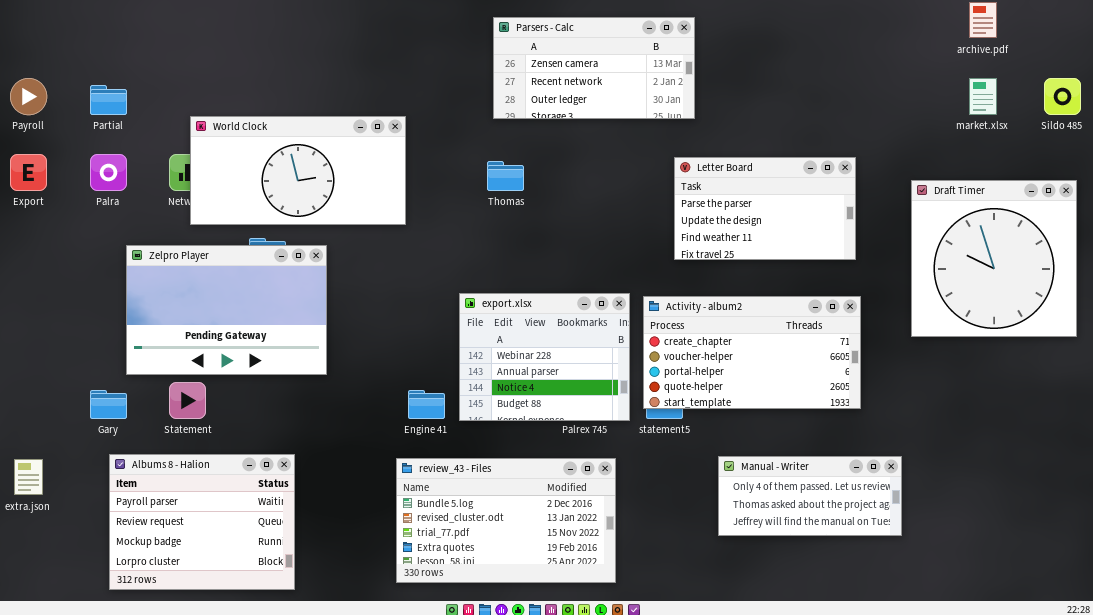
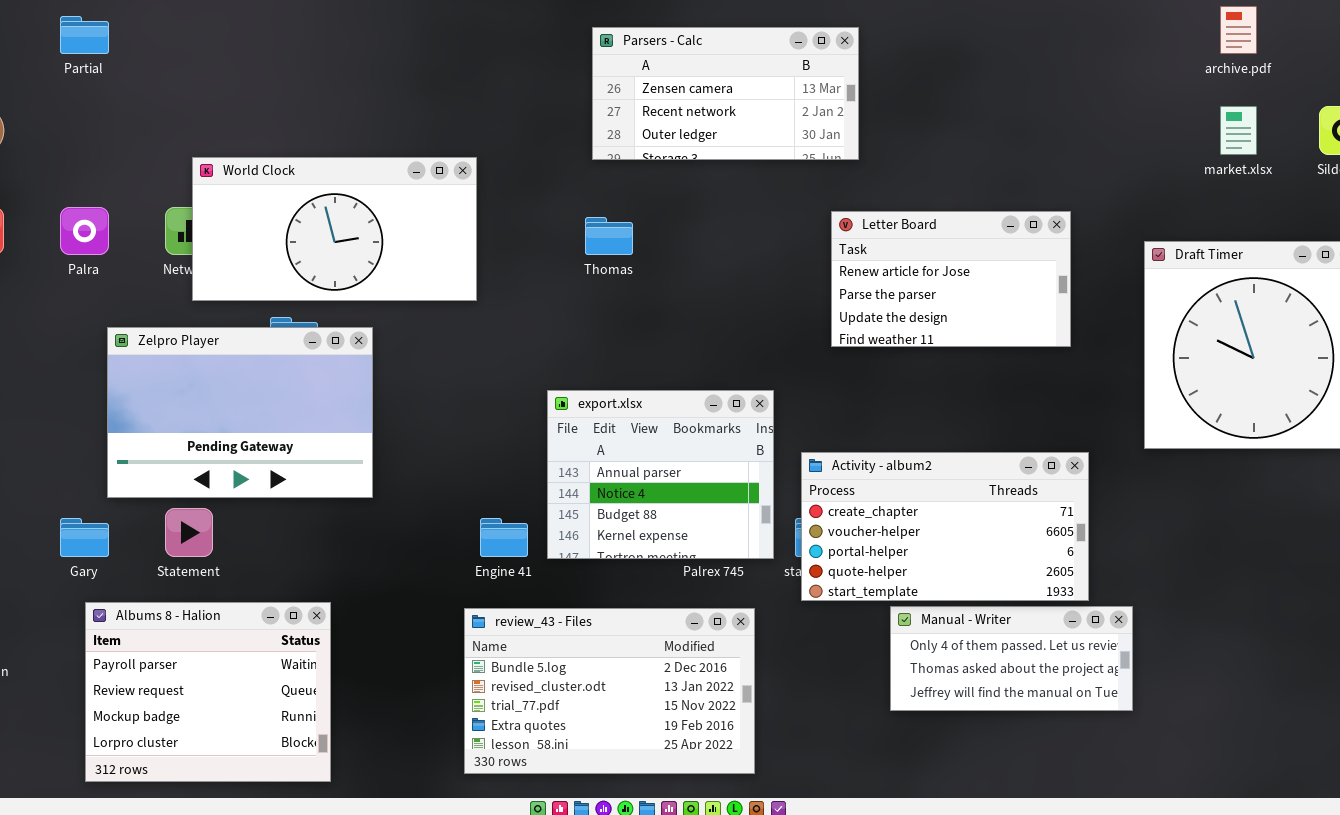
Partial: [90,85,127,115] -> [60,16,109,54], moved
Letter Board: [674,157,856,260] -> [831,211,1071,347], scrolled up 1 row
export.xlsx: [459,293,630,421] -> [547,390,774,559], scrolled down 1 row
Activity - album2: [643,296,861,409] -> [801,452,1089,601], moved

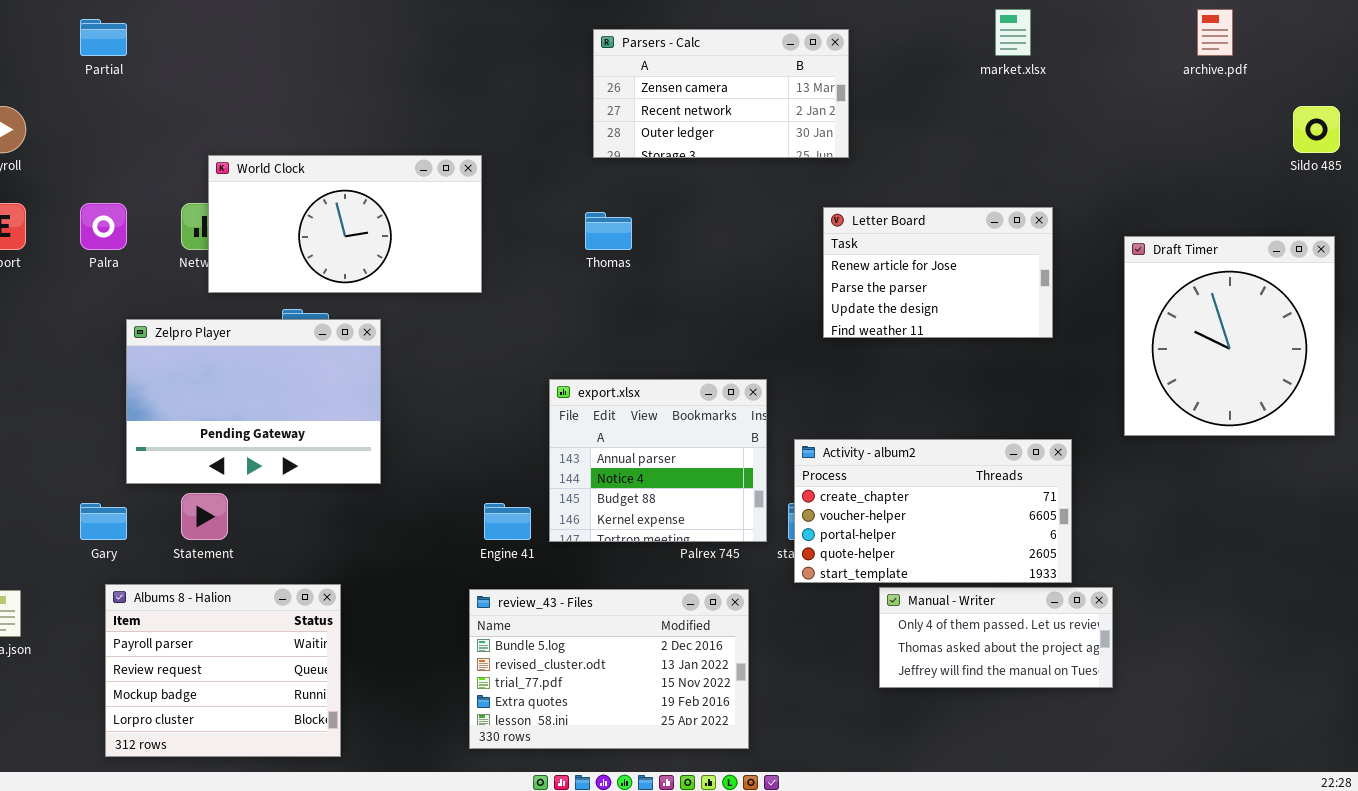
market.xlsx: [1220,106,1257,155] -> [995,9,1031,56], moved

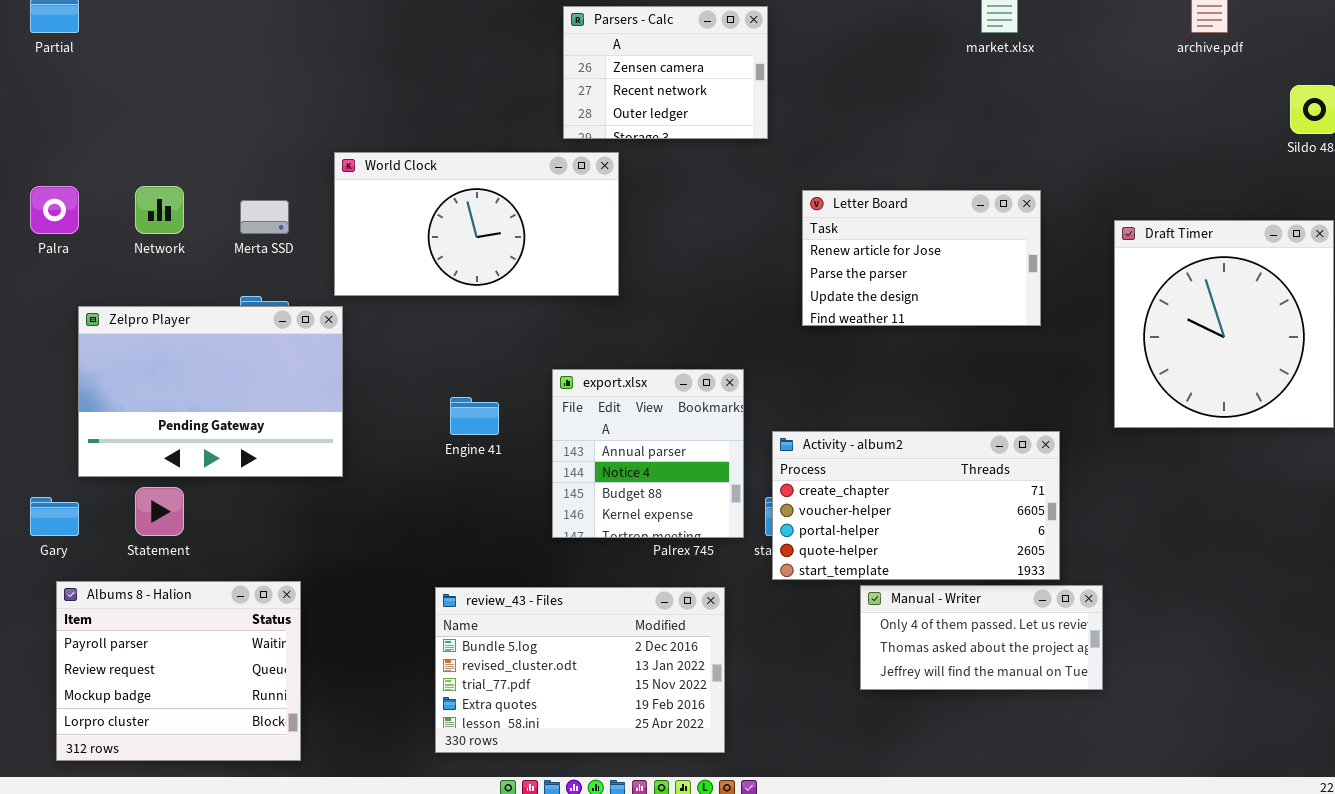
Parsers - Calc: [593,29,849,158] -> [563,6,768,139], resized
World Clock: [208,155,482,293] -> [334,152,619,296], moved
export.xlsx: [549,379,767,542] -> [552,369,744,538], resized
Engine 41: [484,503,531,540] -> [450,397,499,435], moved

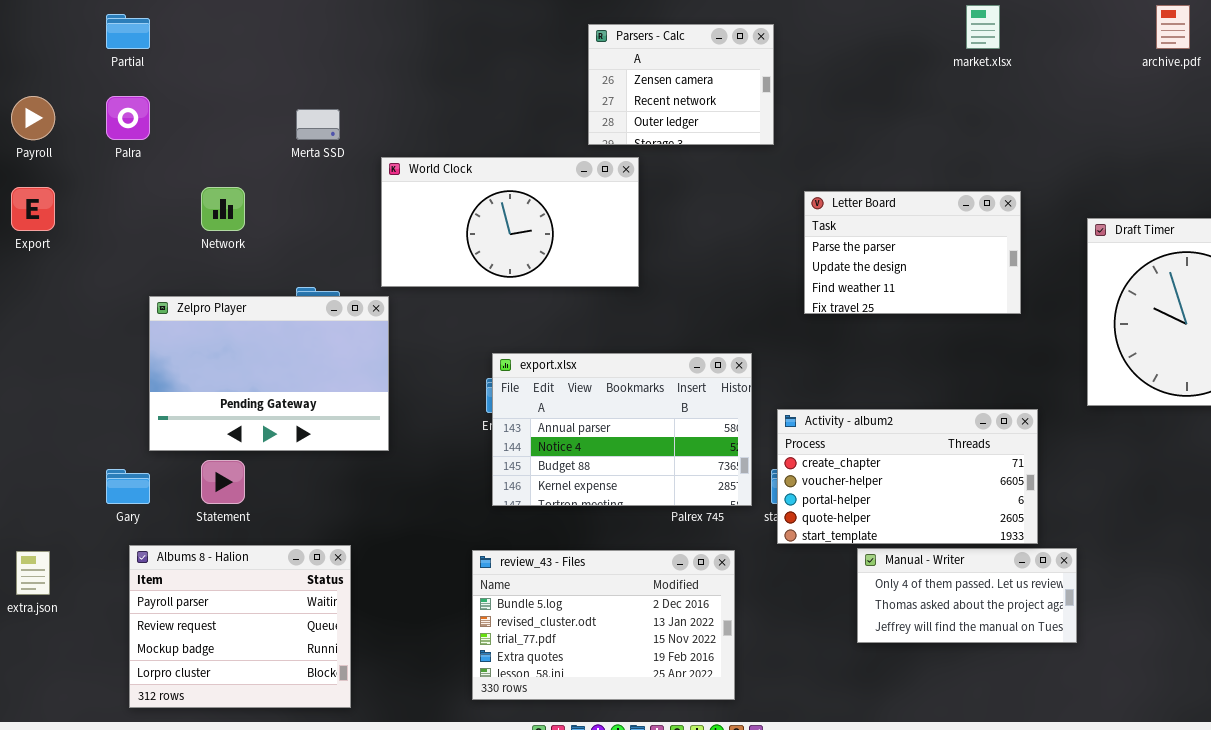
Palra: [30,186,79,234] -> [106,96,150,140], moved
Letter Board: [802,190,1041,326] -> [804,191,1021,314], scrolled down 1 row
Merta SSD: [240,200,289,234] -> [296,109,340,140], moved
export.xlsx: [552,369,744,538] -> [492,353,752,506], resized

